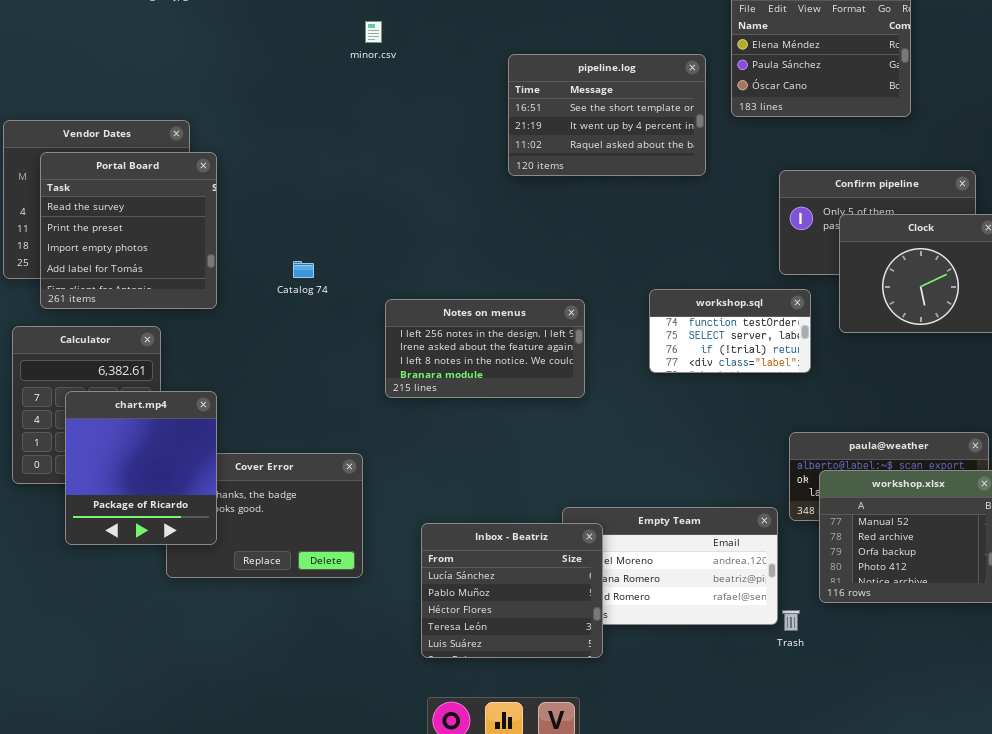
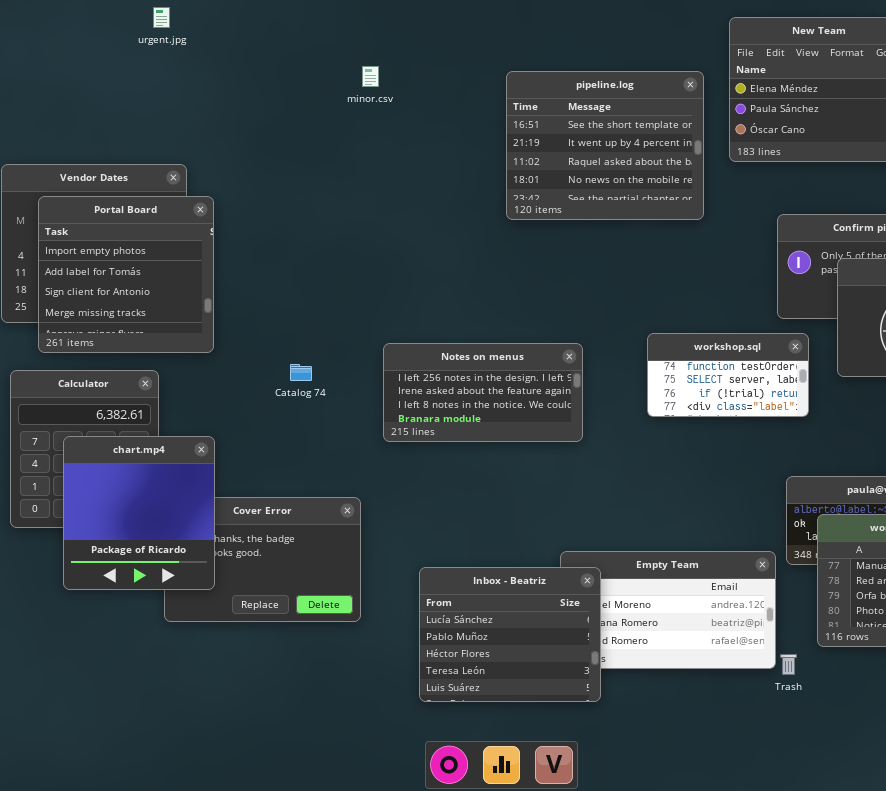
pipeline.log: [508,54,706,176] -> [506,71,704,220], resized
Portal Board: [40,152,217,309] -> [38,196,214,353], scrolled down 2 rows
Catalog 74: [293,261,314,278] -> [290,364,312,381], moved

